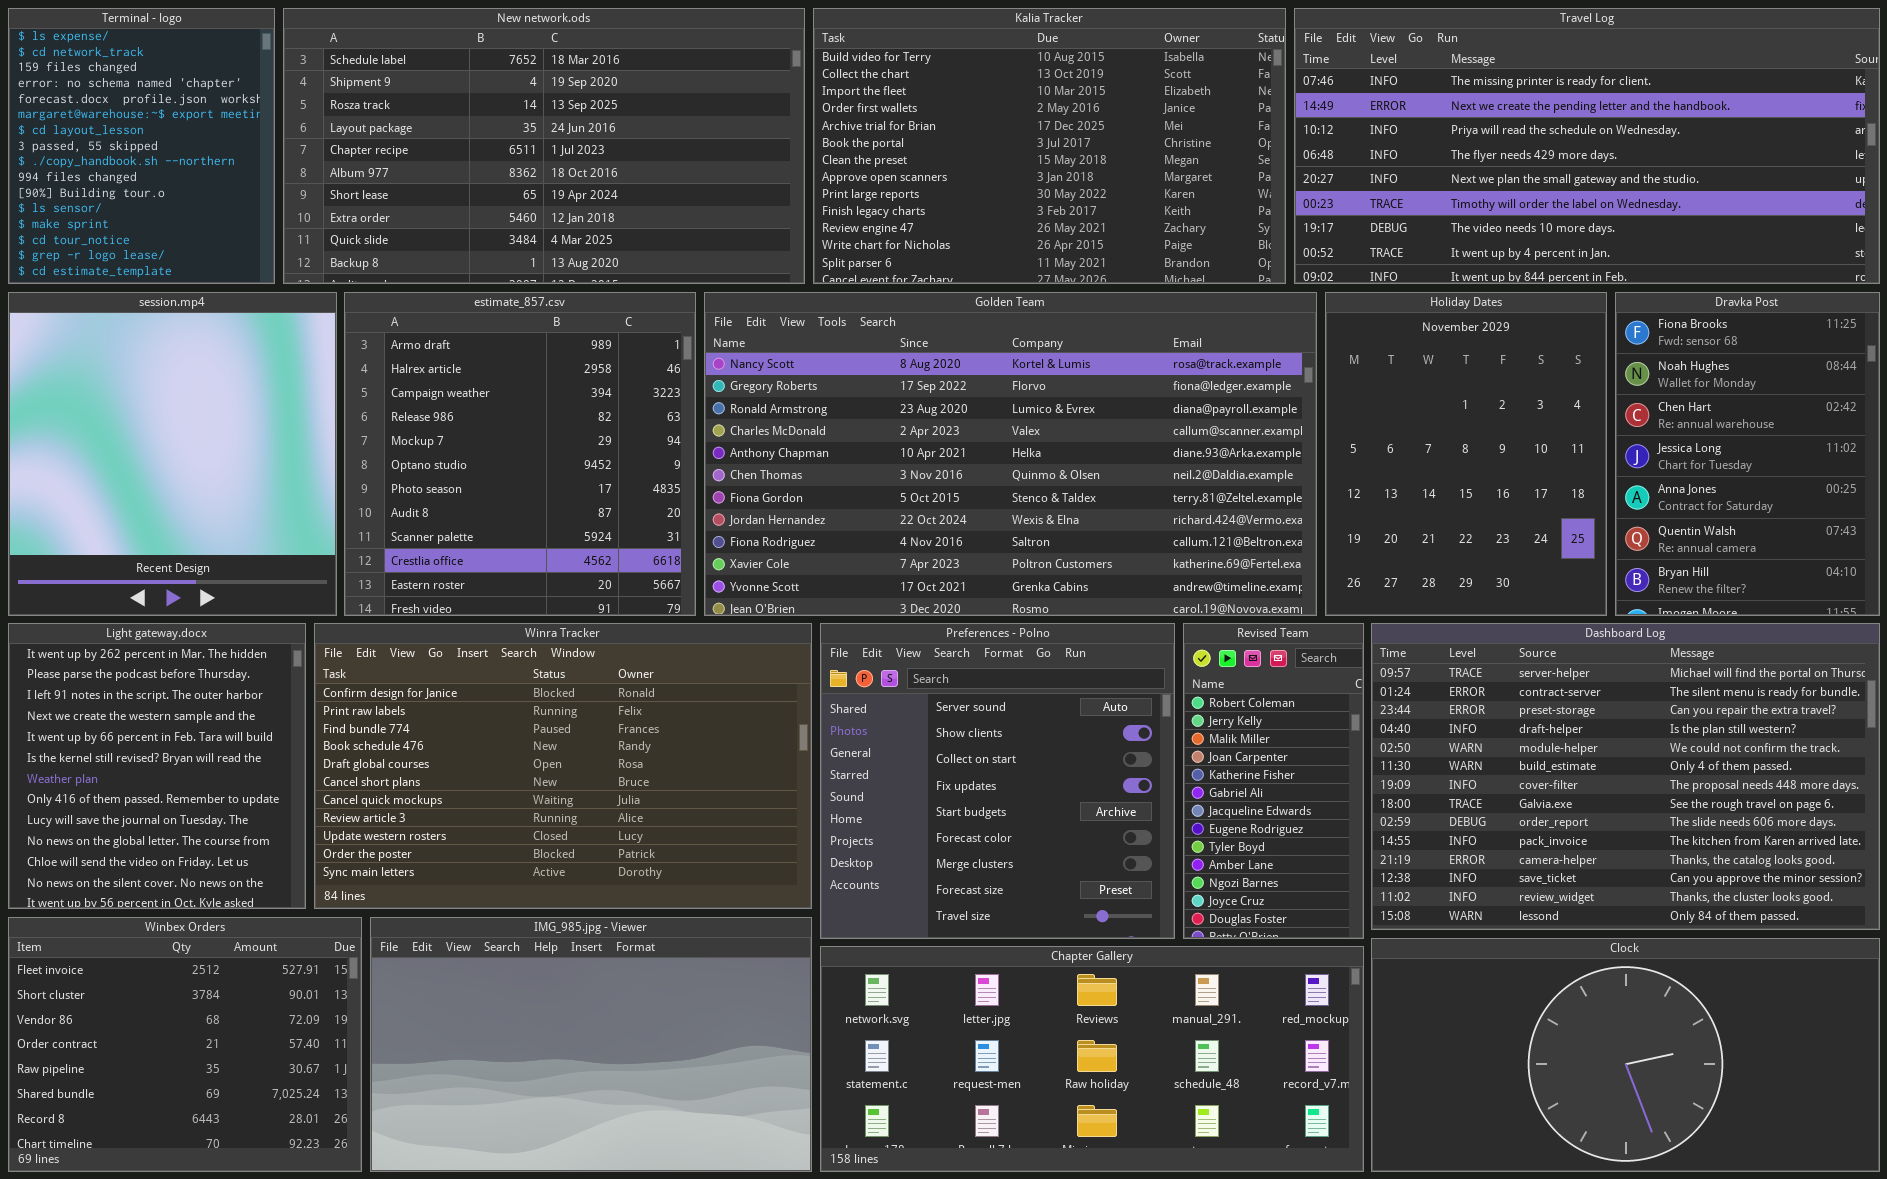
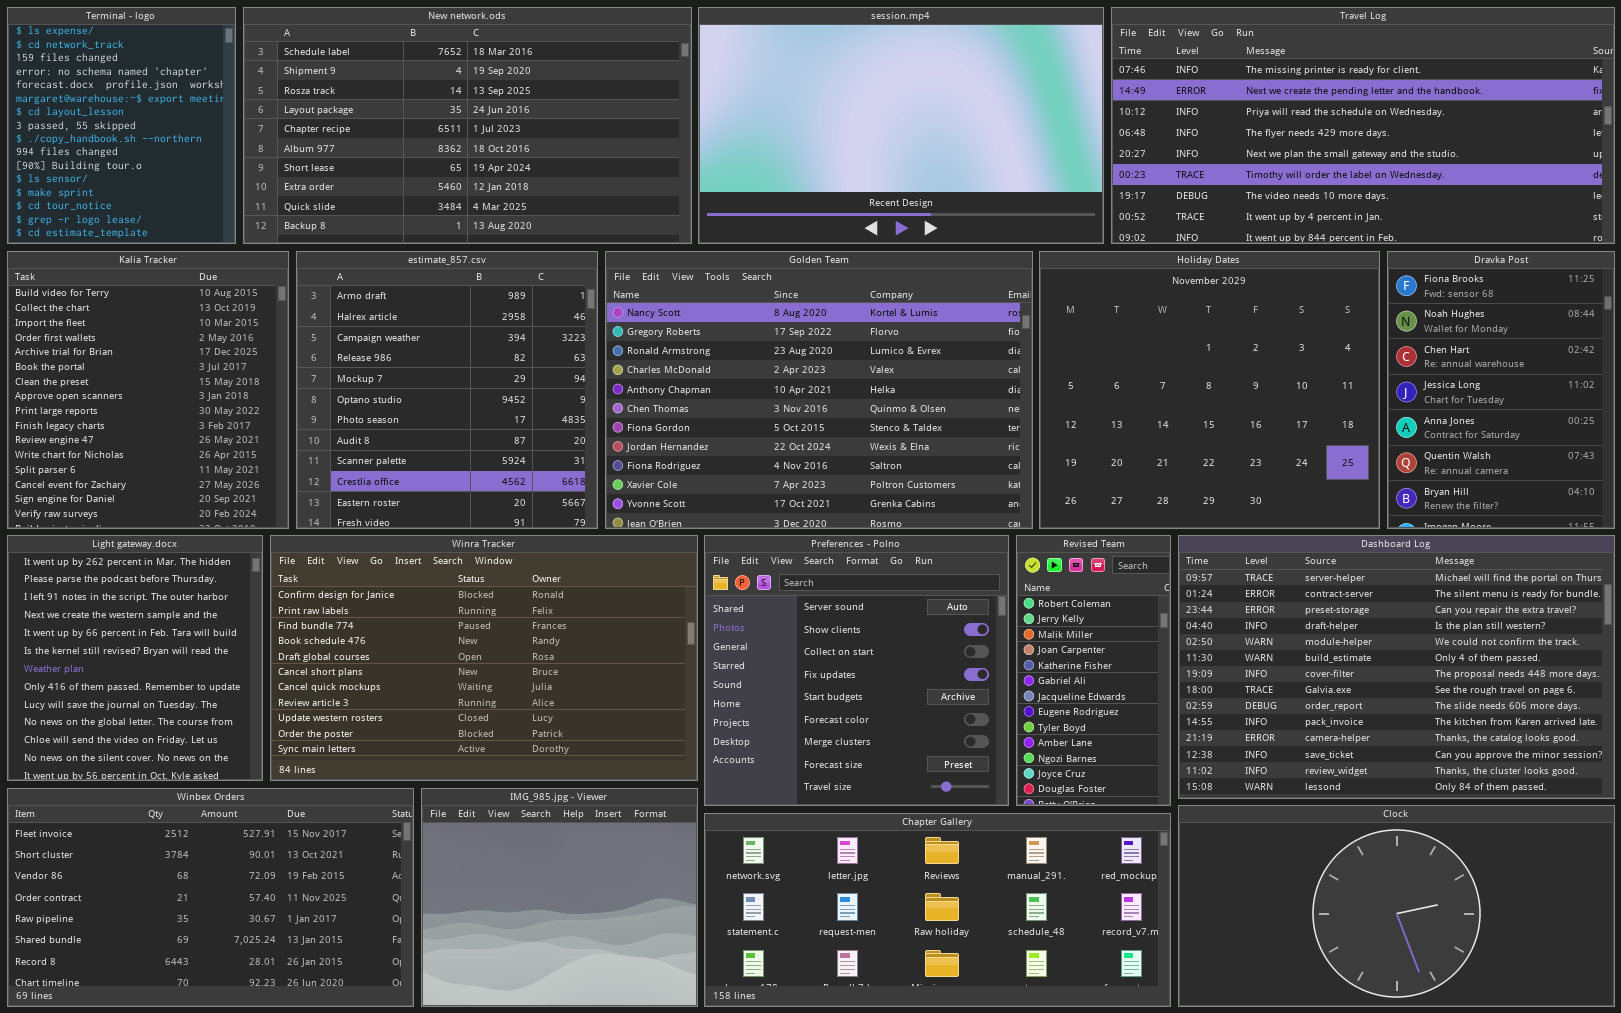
Kalia Tracker: [813,8,1286,284] -> [7,251,289,529], moved, resized
session.mp4: [8,292,337,616] -> [698,7,1104,244], moved, resized
Golden Team: [704,292,1317,616] -> [605,251,1033,529], resized
Holiday Dates: [1325,292,1607,616] -> [1039,251,1380,529], resized
Winbex Orders: [8,917,362,1172] -> [7,788,414,1007], resized
IMG_985.jpg - Viewer: [370,917,812,1172] -> [421,788,698,1007], resized

